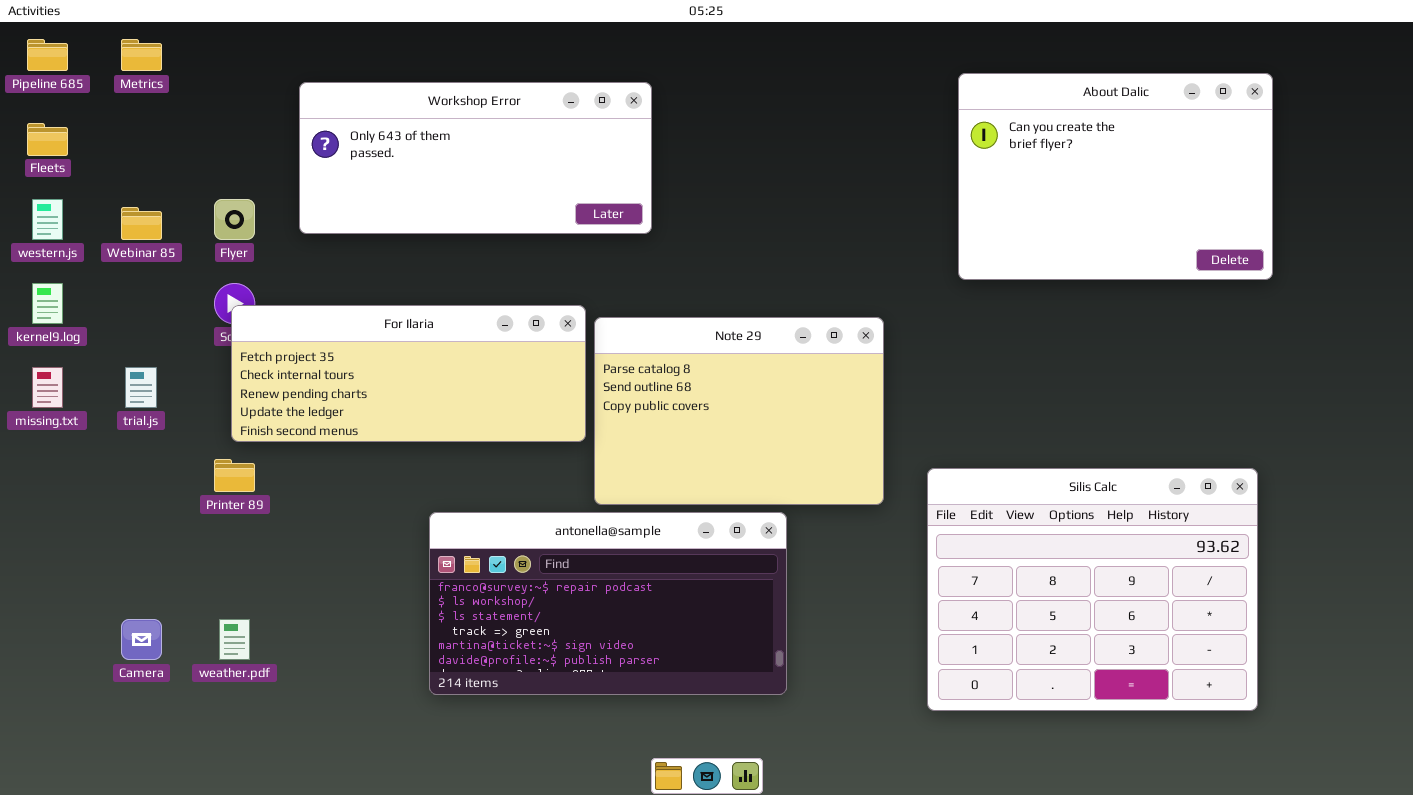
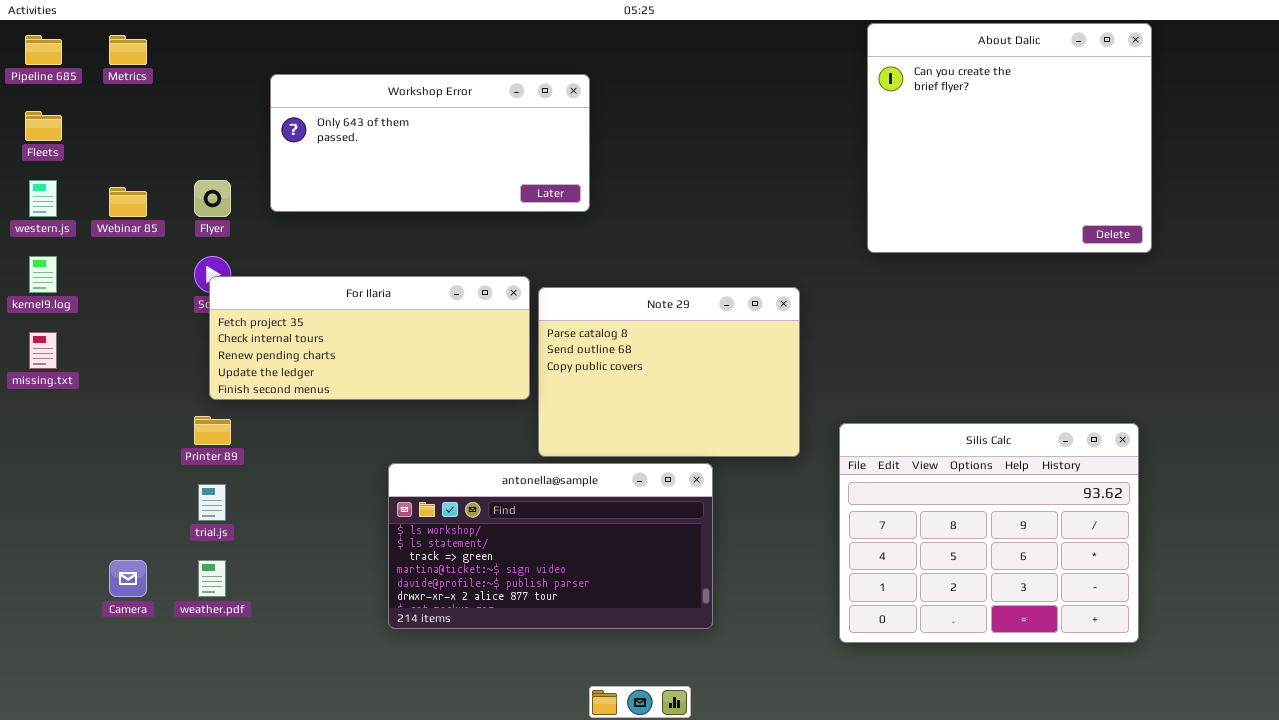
About Dalic: [958,73,1273,280] -> [867,23,1152,253], resized
trial.js: [125,367,157,408] -> [198,484,226,521], moved
antonella@sample: [429,512,787,695] -> [388,463,713,629], scrolled down 1 row

